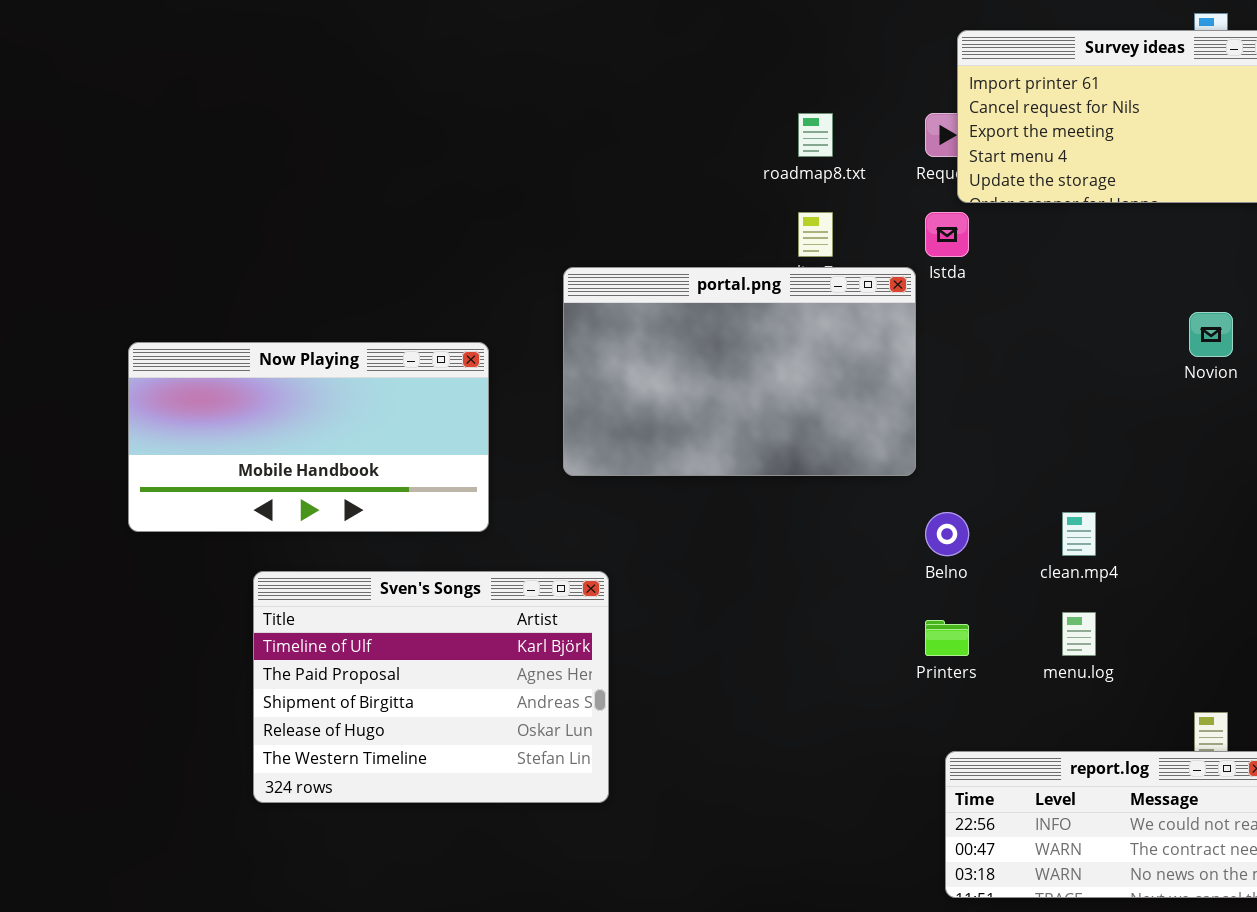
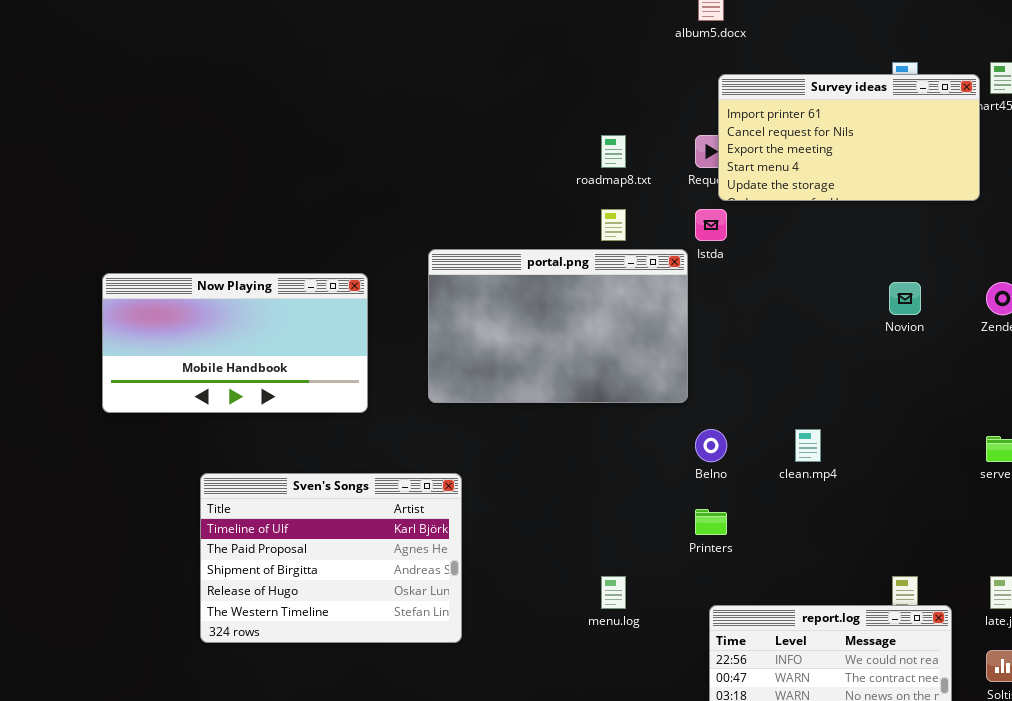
Now Playing: [128,342,489,532] -> [102,273,368,413], moved
menu.log: [1062,612,1096,656] -> [601,576,626,609], moved

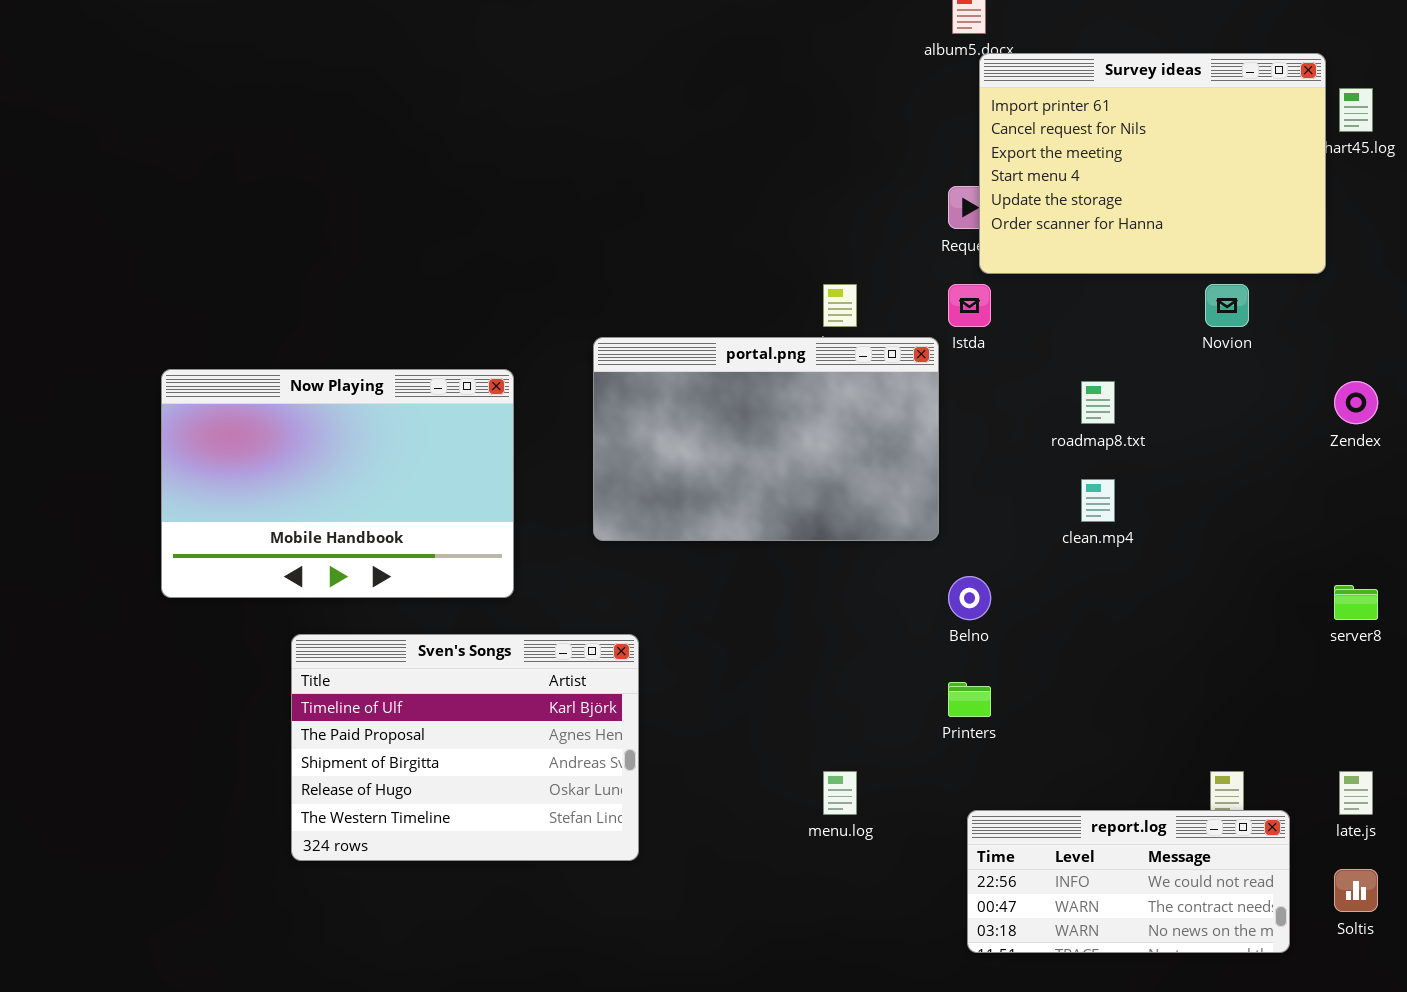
Survey ideas: [718,74,980,201] -> [979,53,1326,274], resized
roadmap8.txt: [601,135,626,168] -> [1081,381,1115,424], moved
Now Playing: [102,273,368,413] -> [161,369,514,598], resized
Novion: [889,282,921,315] -> [1205,284,1249,327], moved
clean.mp4: [795,429,821,462] -> [1081,479,1115,522], moved

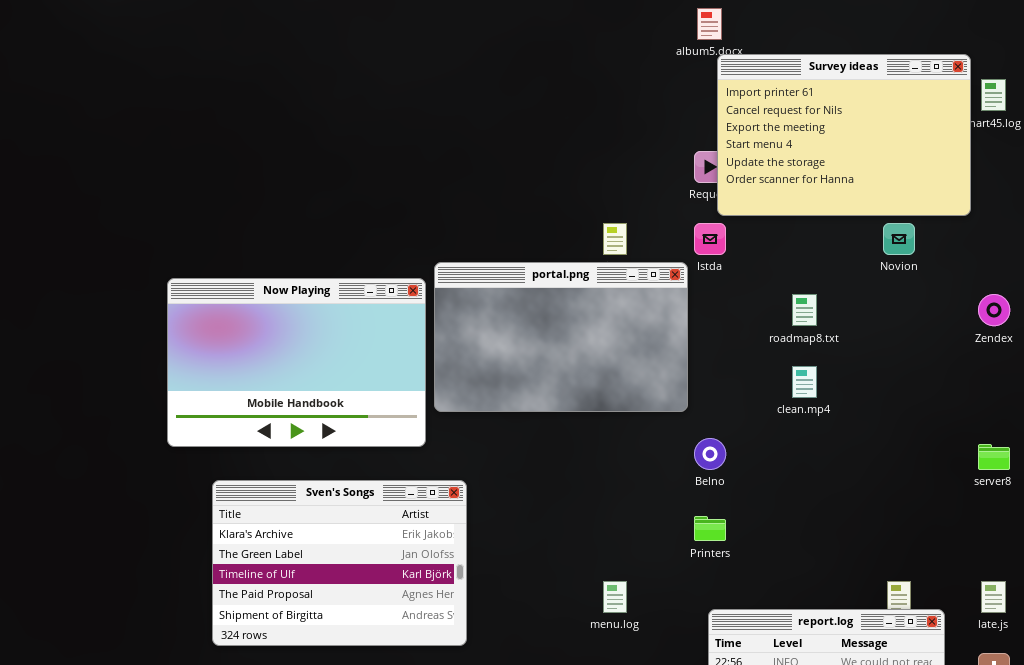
Now Playing: [161,369,514,598] -> [167,278,426,447], moved
Sven's Songs: [291,634,639,861] -> [212,480,467,646], scrolled up 2 rows

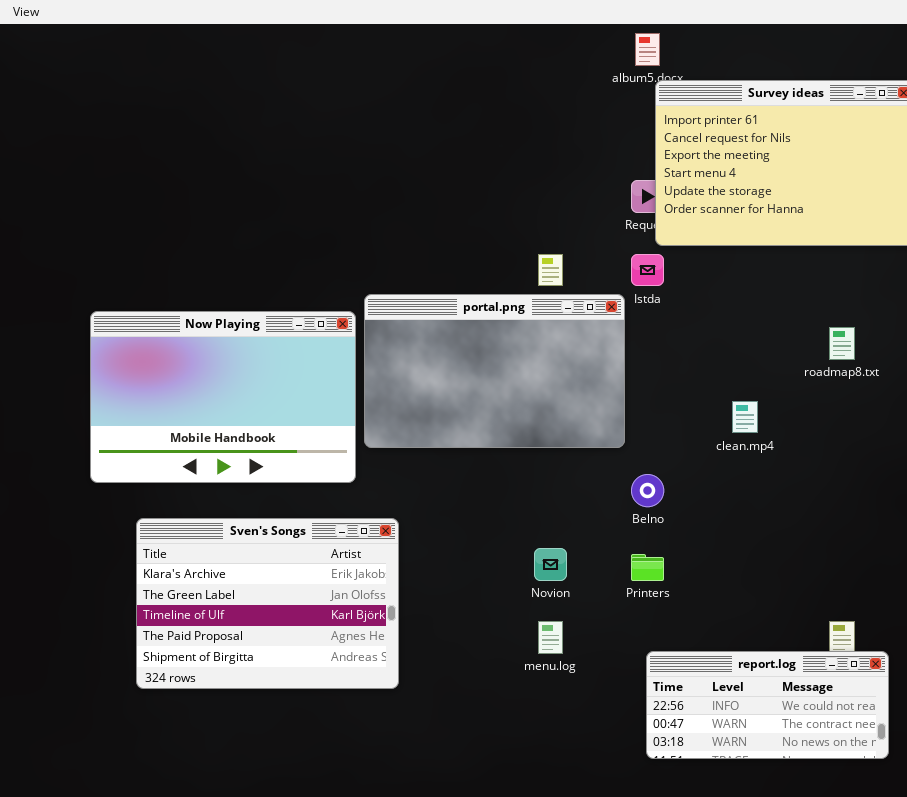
Novion: [883,223,915,255] -> [534,548,567,581], moved
roadmap8.txt: [792,294,817,326] -> [829,327,855,360], moved

